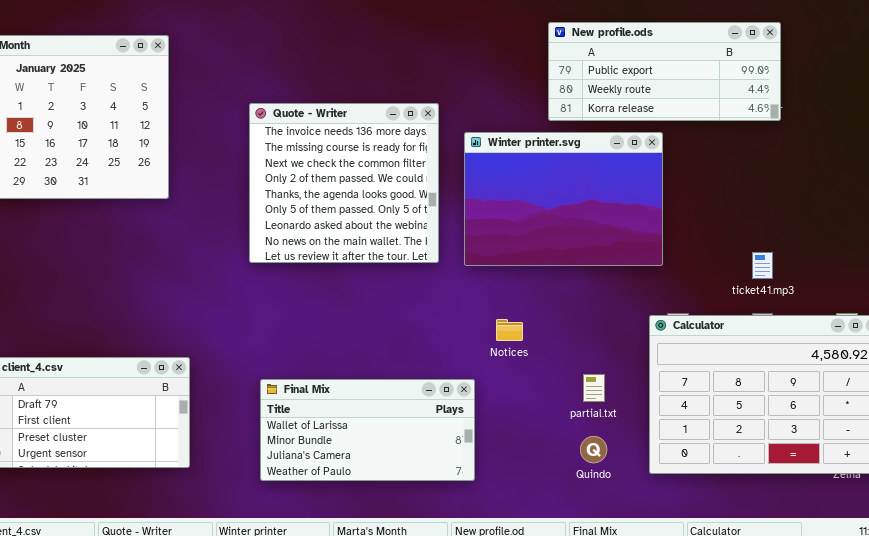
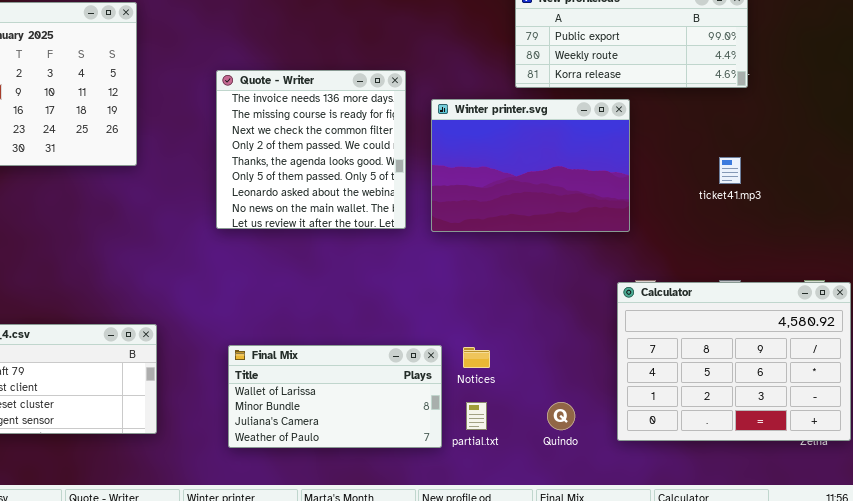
ticket41.mp3: [752,252,773,279] -> [719,157,741,184], moved
Notices: [496,319,523,341] -> [463,347,490,368], moved
partial.txt: [583,374,605,402] -> [466,402,487,430], moved

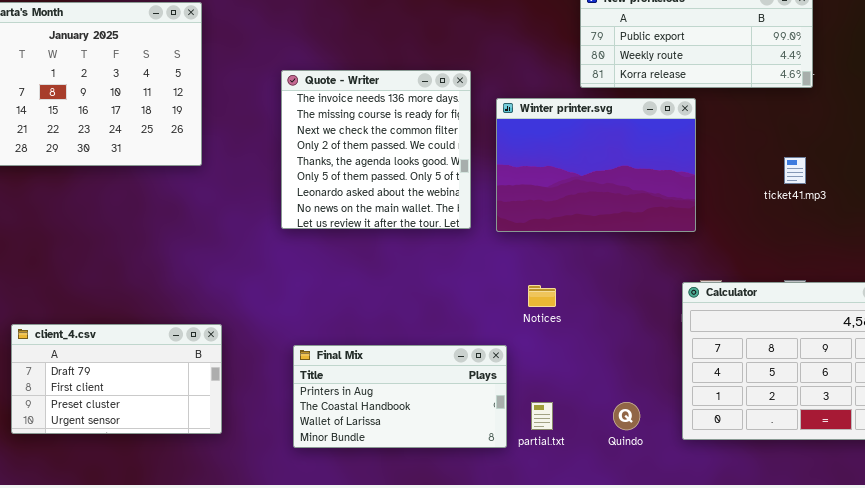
Final Mix: [228,345,442,448] -> [293,345,507,448], scrolled up 2 rows
Notices: [463,347,490,368] -> [528,285,556,307], moved

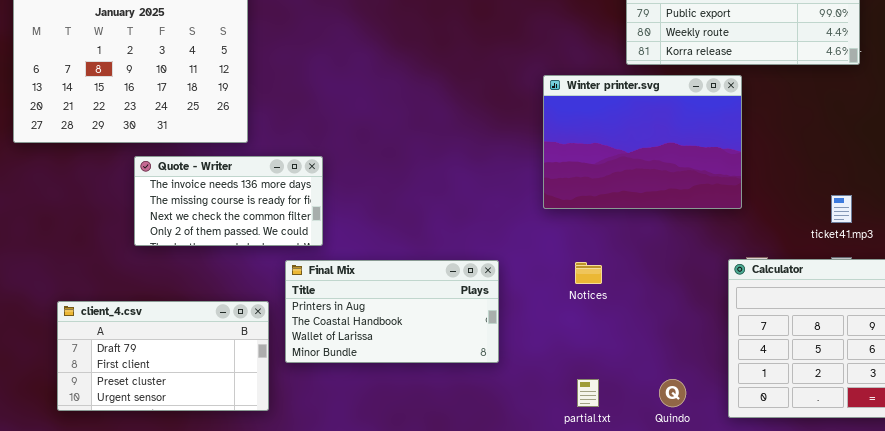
Quote - Writer: [281,70,471,229] -> [134,156,323,246], moved, resized
ticket41.mp3: [784,157,806,184] -> [831,195,852,223], moved
Final Mix: [293,345,507,448] -> [285,260,499,363], moved

